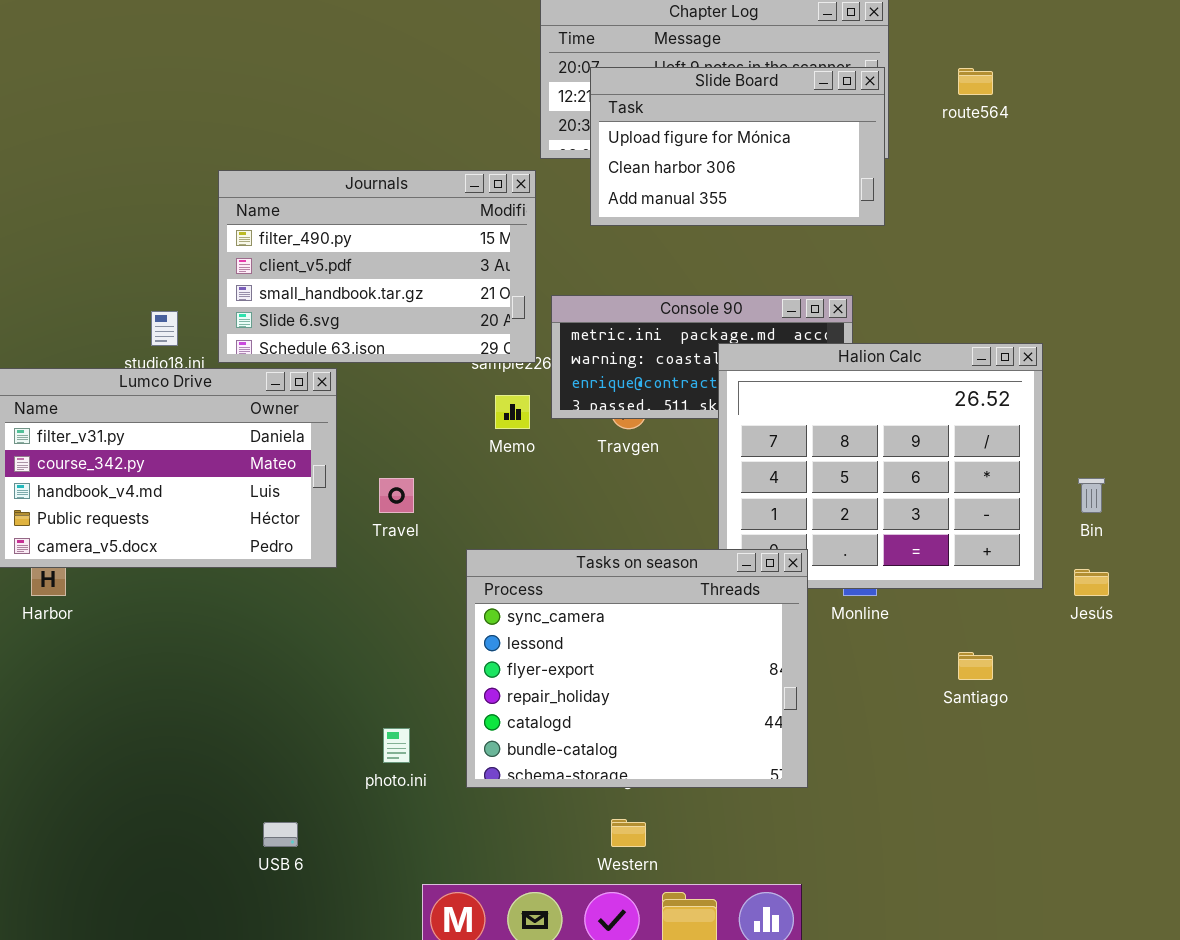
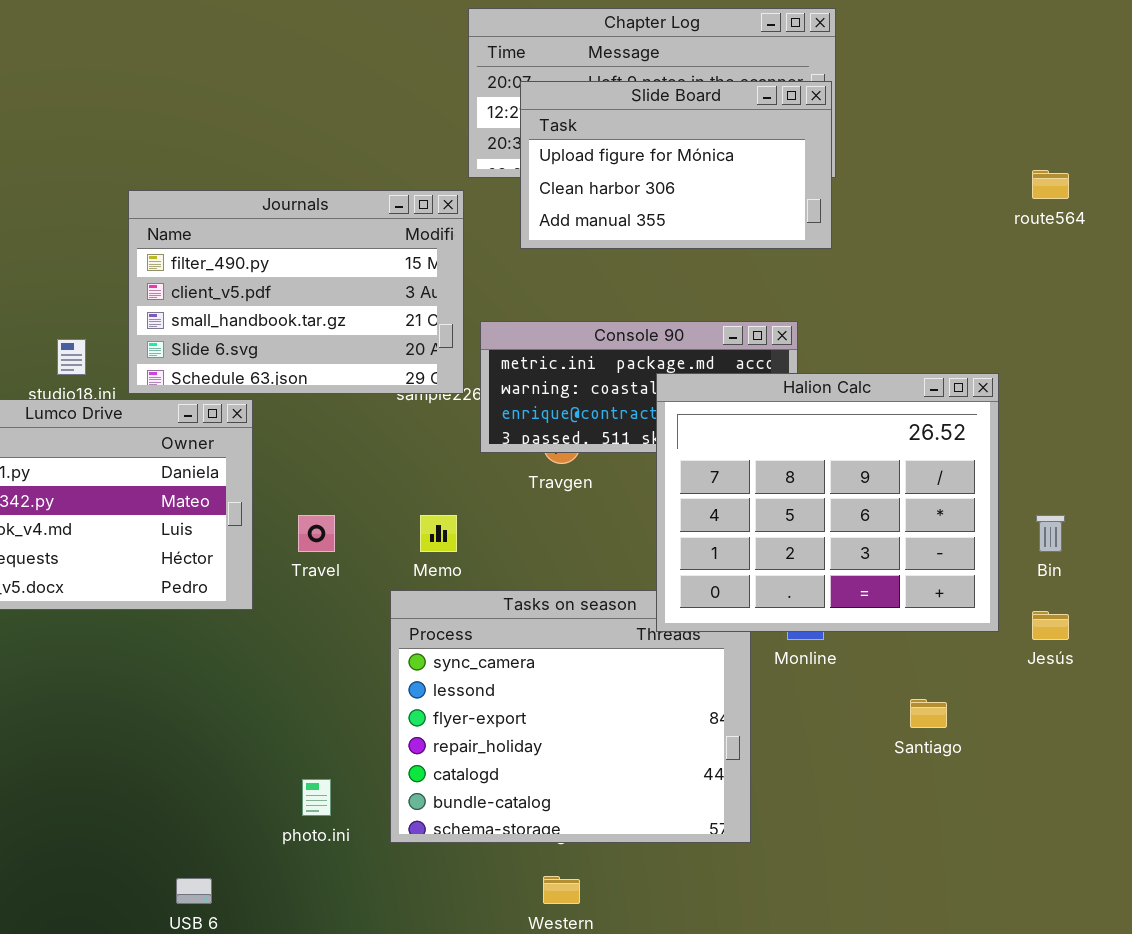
route564: [958,68,993,95] -> [1032,170,1069,199], moved
Halion Calc: [718,343,1043,589] -> [656,373,999,632], raised
Memo: [495,395,530,429] -> [420,515,457,552], moved

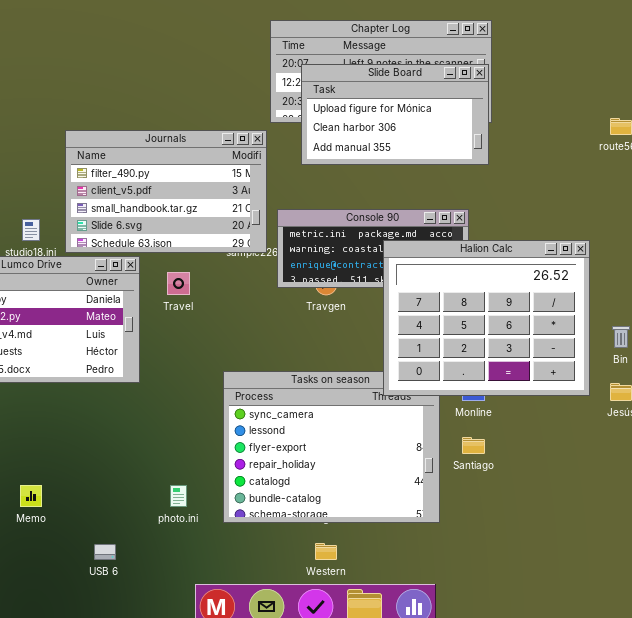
Travel: [298,515,335,552] -> [167,272,190,295], moved
Memo: [420,515,457,552] -> [20,485,42,507], moved
Santiago: [910,699,947,728] -> [462,437,485,454], moved

